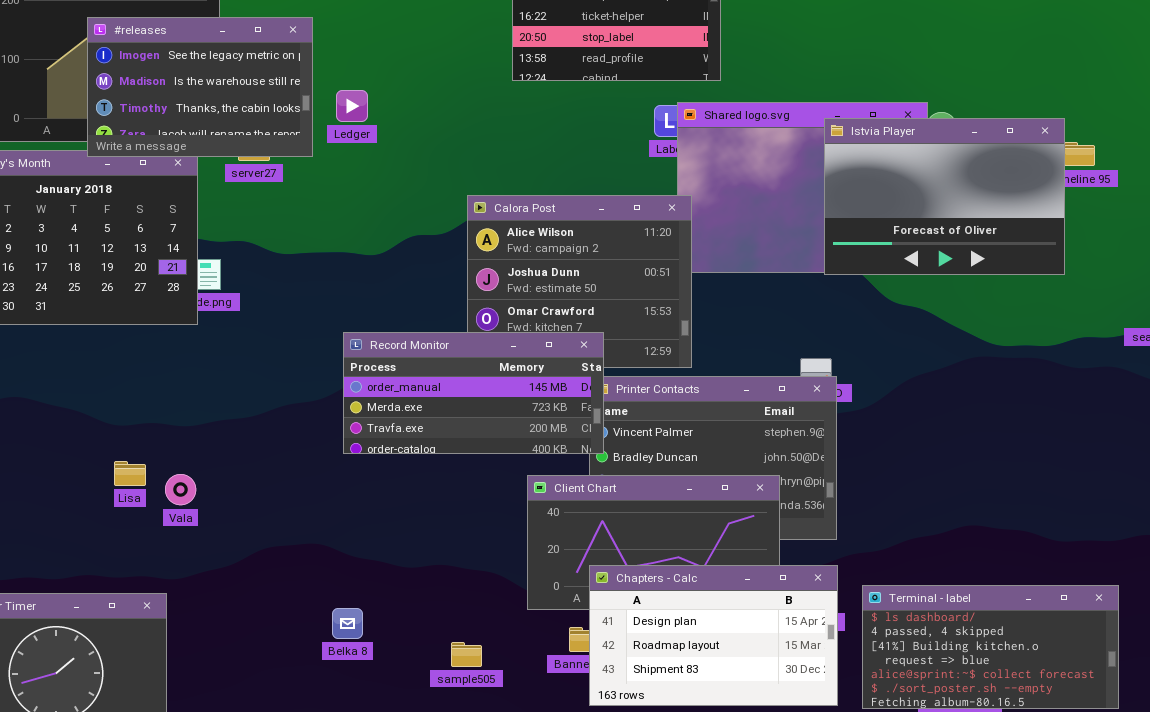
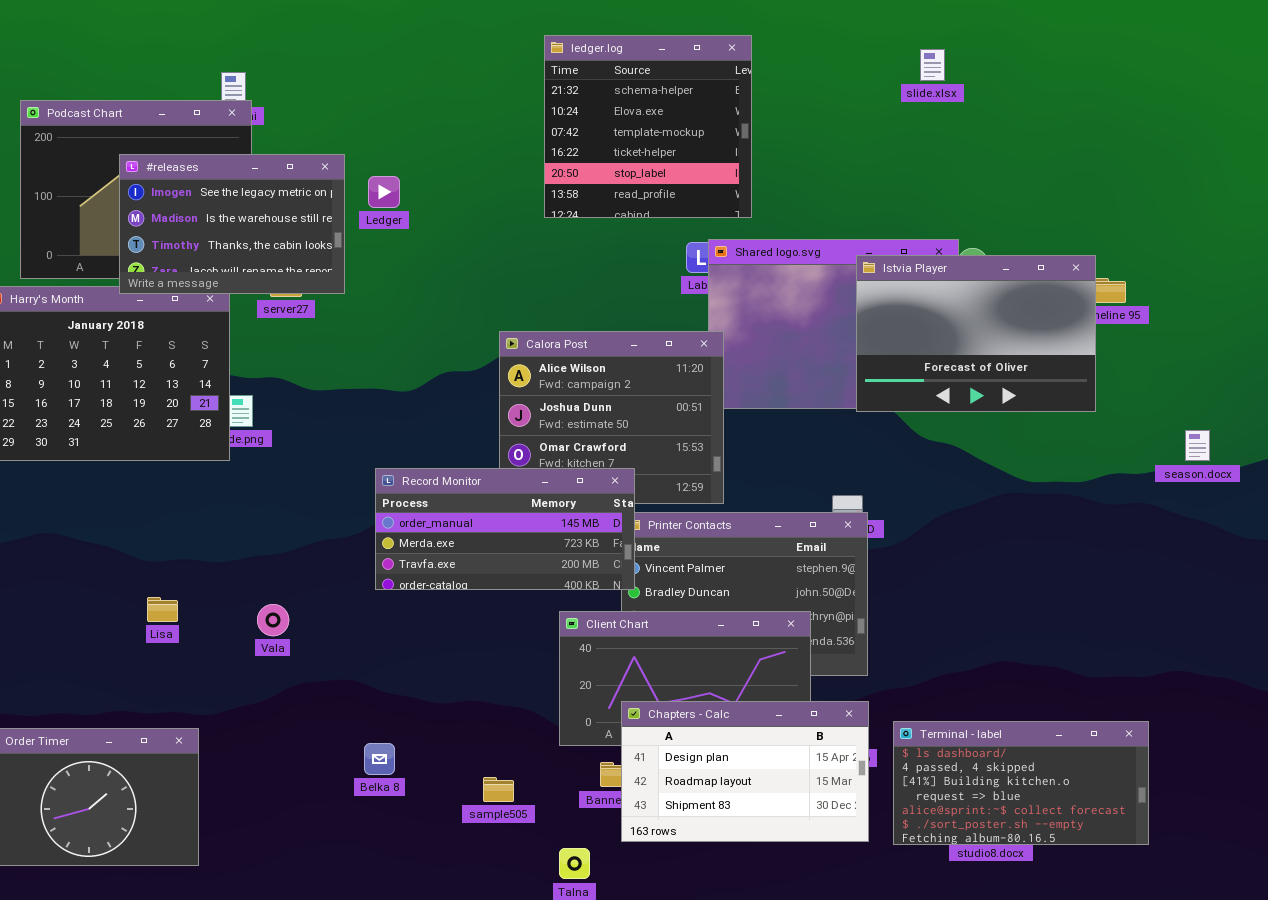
Ledger: [336,90,368,122] -> [368,176,400,208], moved
Vala: [165,474,196,505] -> [257,604,289,636], moved

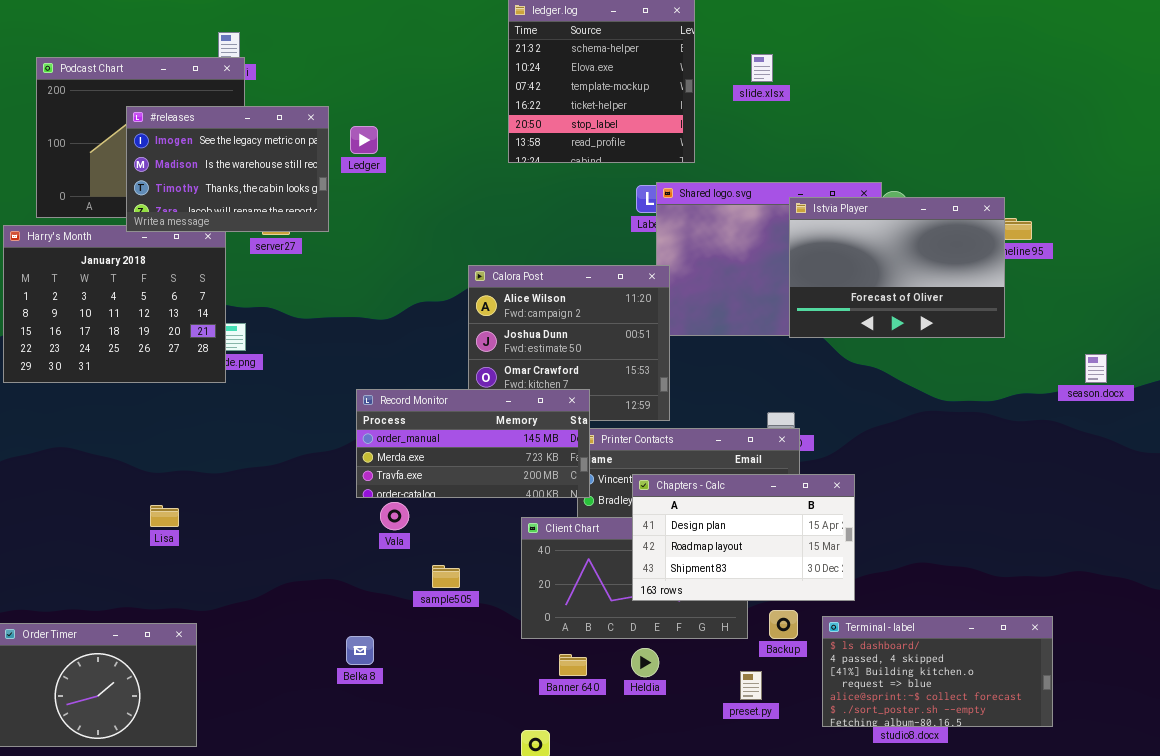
slide.xlsx: [920,49,945,81] -> [751,54,773,82], moved
Vala: [257,604,289,636] -> [380,502,409,530], moved
Chapters - Calc: [621,701,869,842] -> [632,474,855,601], moved
sample505: [483,777,514,802] -> [432,565,460,588], moved

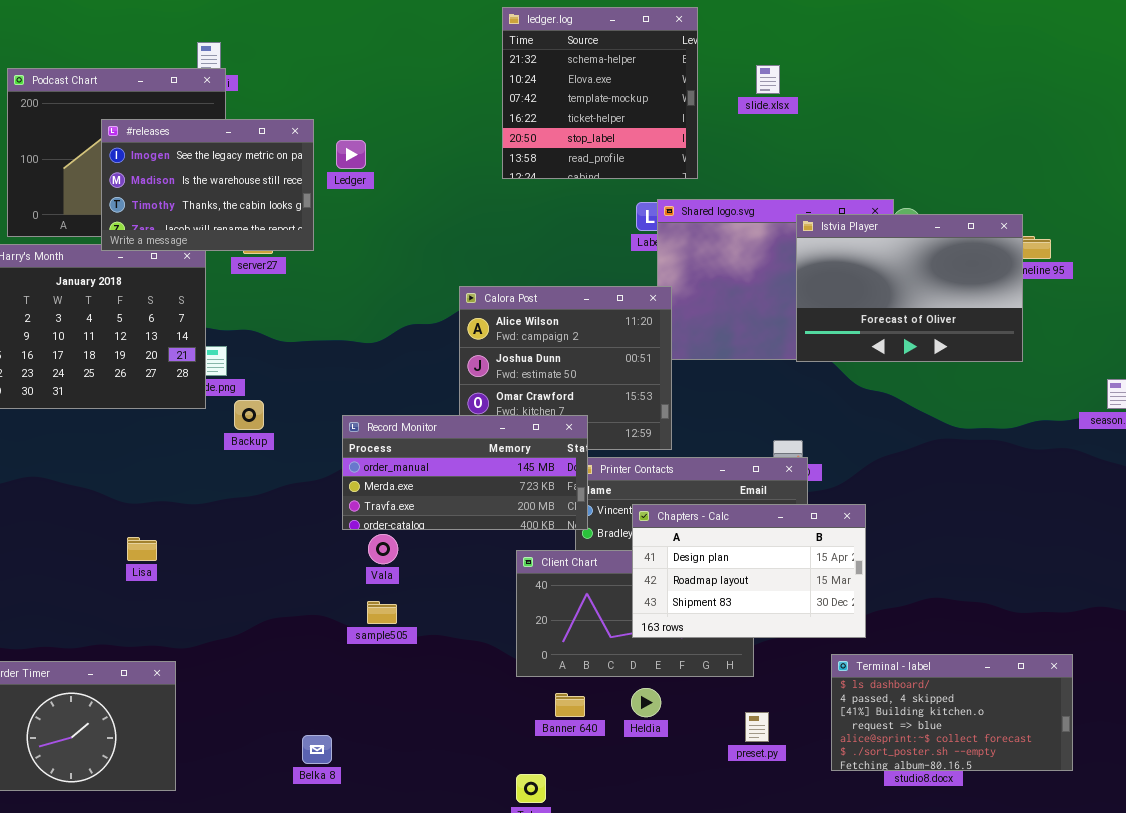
sample505: [432,565,460,588] -> [367,601,397,624], moved
Backup: [769,610,798,639] -> [234,400,264,430], moved
Belka 8: [346,636,374,665] -> [302,735,332,764], moved

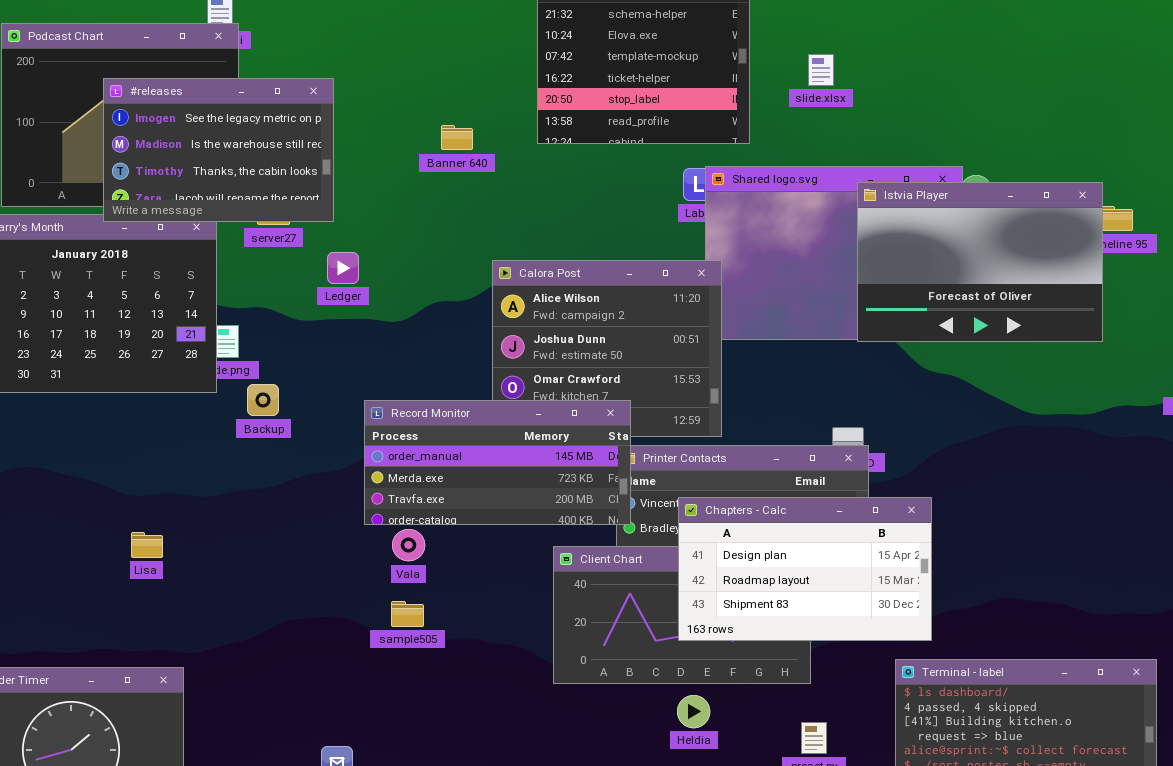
slide.xlsx: [756,65,780,94] -> [808,54,834,86], moved
Ledger: [336,140,366,169] -> [327,252,359,284], moved
Banner 640: [555,693,585,717] -> [441,125,473,150], moved

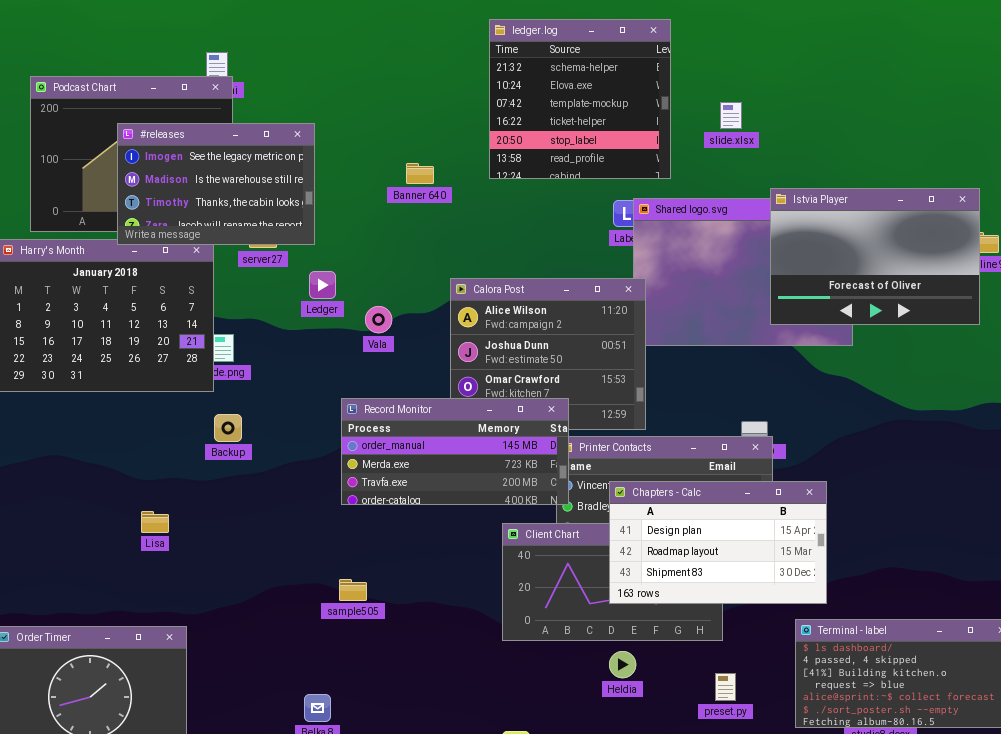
Istvia Player: [857,182,1103,342] -> [770,188,980,325], moved
Backup: [247,384,279,416] -> [214,414,242,442], moved
Vala: [392,529,425,561] -> [365,306,392,333], moved
sample505: [391,601,424,627] -> [339,579,367,601], moved

